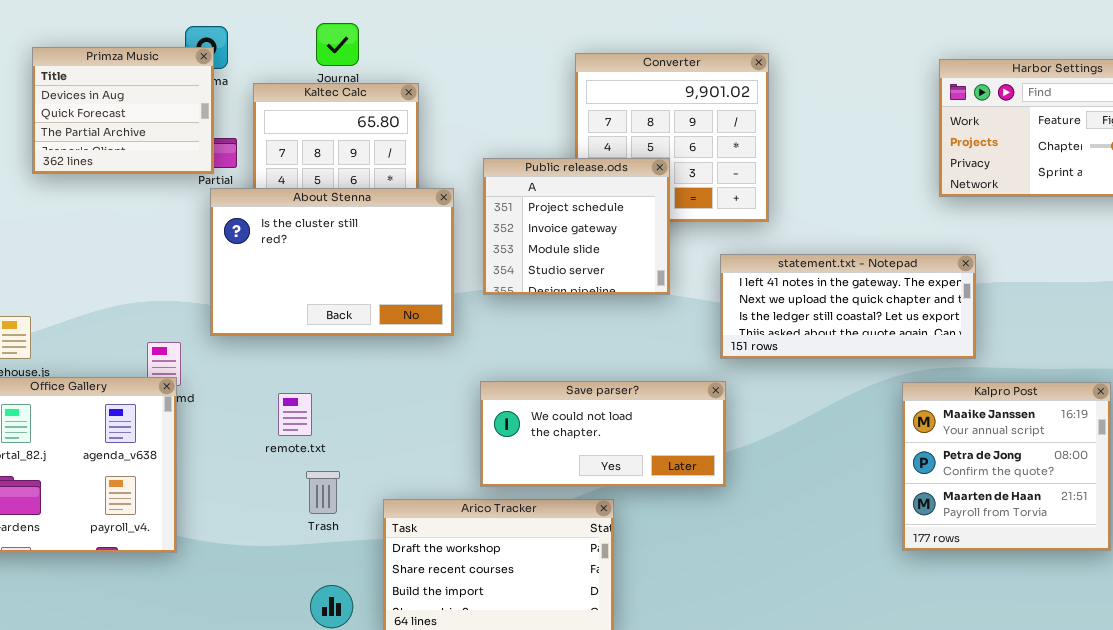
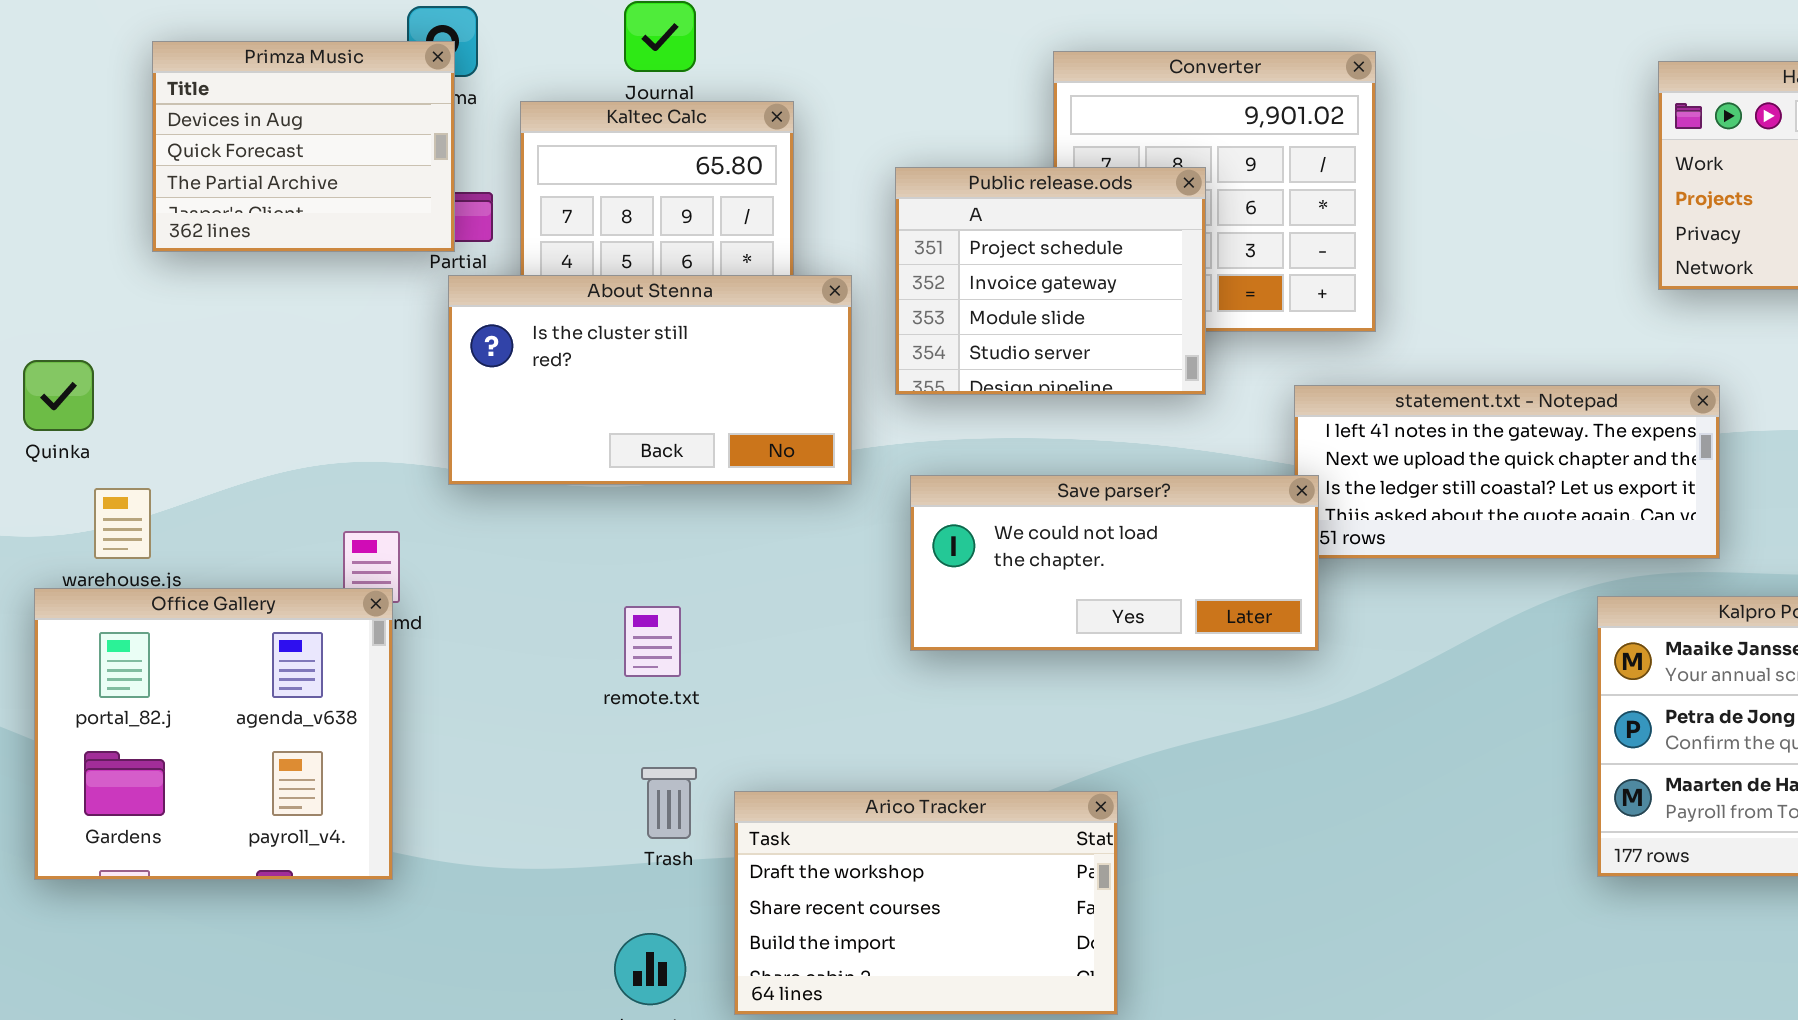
Public release.ods: [483,158,670,295] -> [895,167,1206,395], moved
About Stenna: [210,188,454,336] -> [448,275,852,485], resized
Save parser?: [480,381,726,487] -> [910,475,1319,651], moved
remote.txt: [278,393,312,436] -> [624,606,681,677], moved
Trash: [306,471,340,514] -> [641,767,697,839], moved

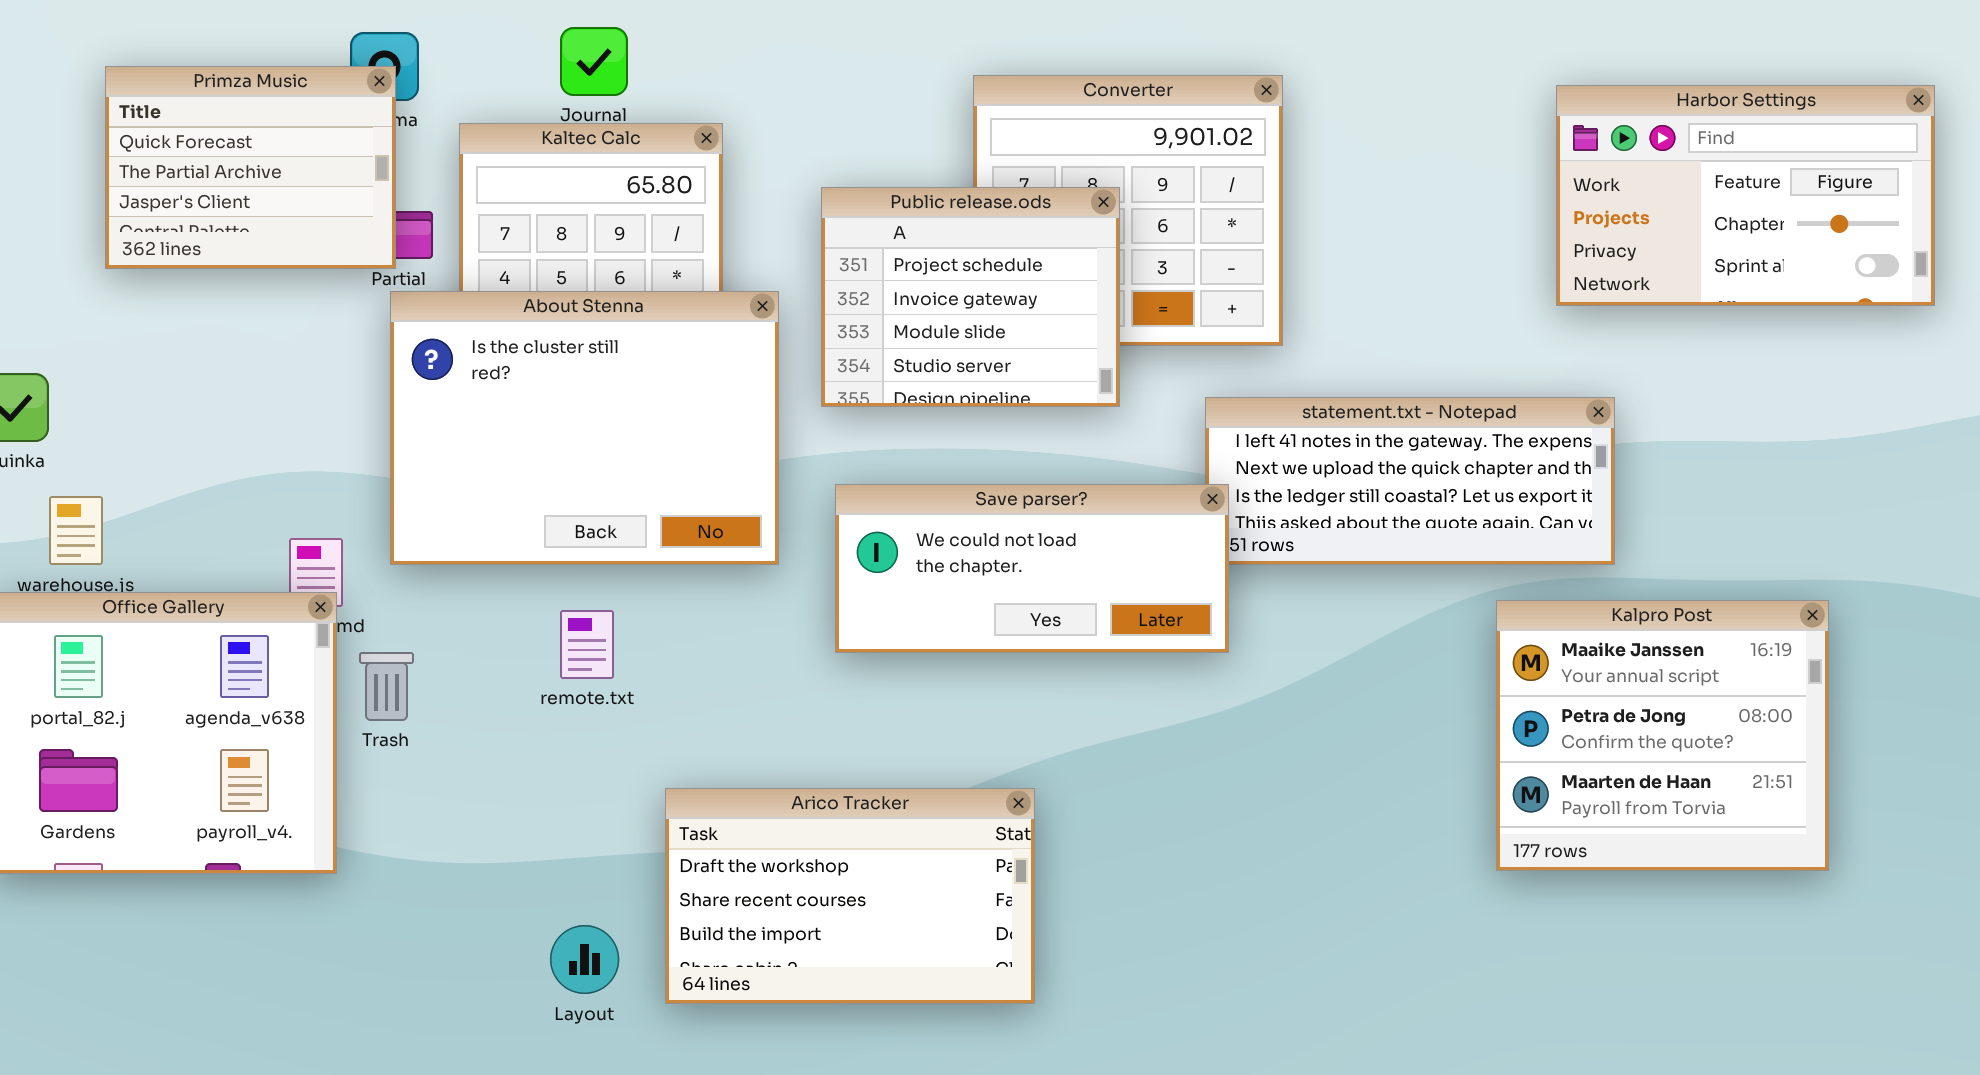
Primza Music: [152,41,455,252] -> [105,66,396,269], scrolled down 1 row
About Stenna: [448,275,852,485] -> [390,291,779,565], resized
Trash: [641,767,697,839] -> [359,652,414,721], moved

